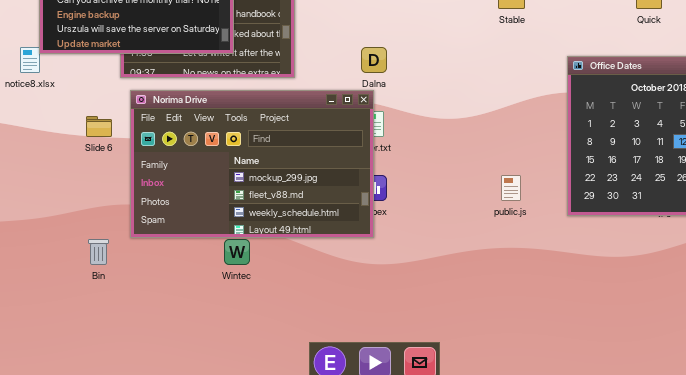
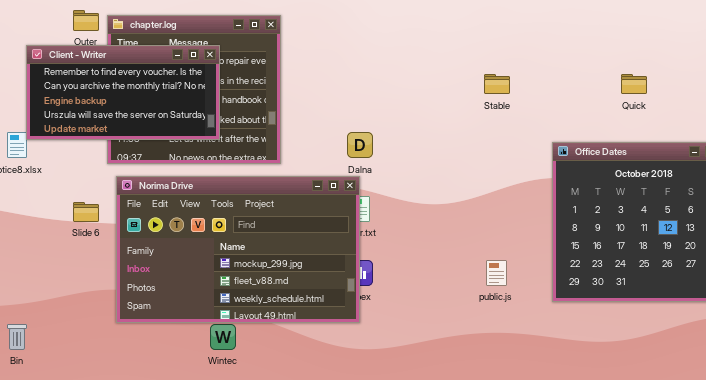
Bin: [88,239,109,265] -> [7,324,27,350], moved

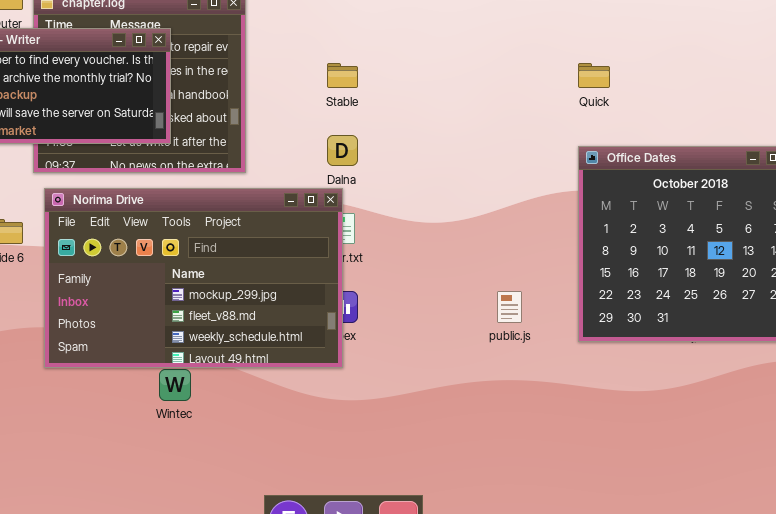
Stable: [484,74,510,94] -> [327,63,358,88], moved
Quick: [621,74,647,94] -> [578,63,610,88], moved

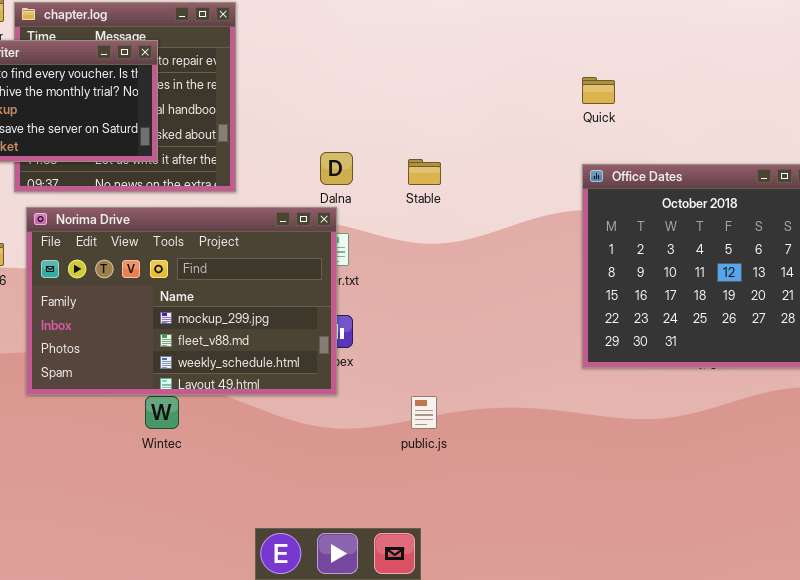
Stable: [327,63,358,88] -> [408,159,441,185], moved
public.js: [497,291,522,323] -> [411,396,437,429], moved

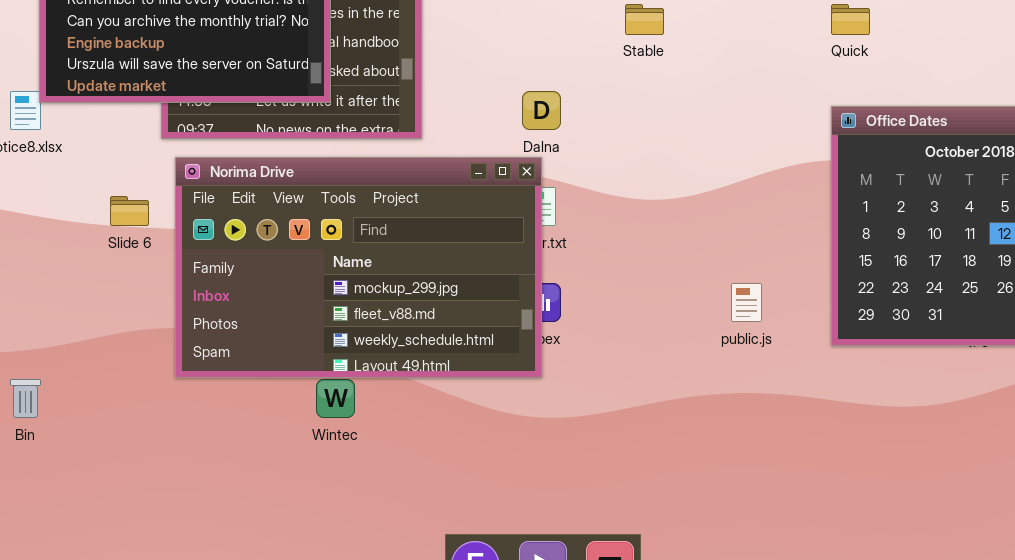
Stable: [408,159,441,185] -> [625,4,664,35], moved
public.js: [411,396,437,429] -> [731,283,762,322], moved

